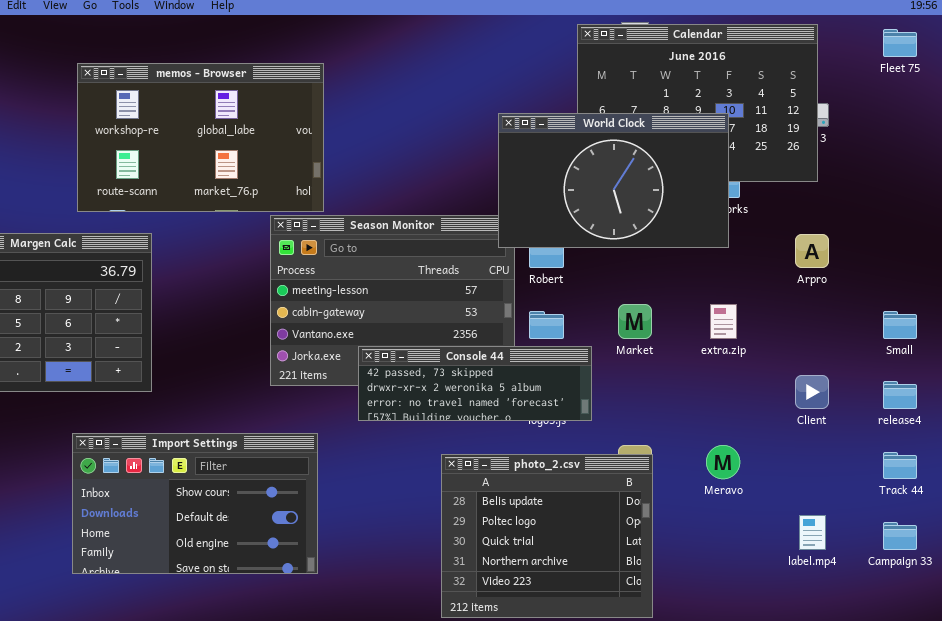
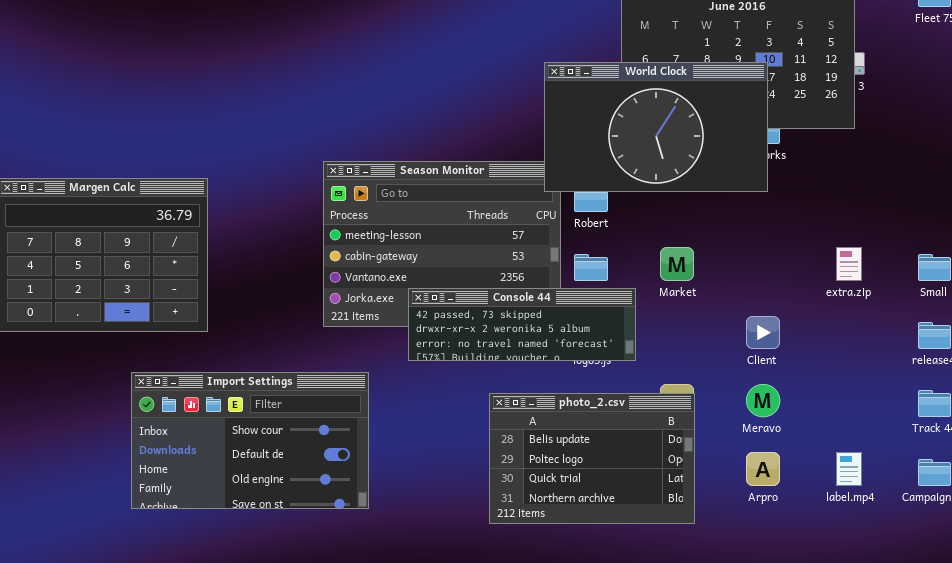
memos - Browser: [77,63,324,212] -> none, closed
Arpro: [795,234,829,268] -> [746,452,780,486], moved
extra.zip: [710,304,737,339] -> [836,247,862,281], moved
Client: [795,375,829,409] -> [746,316,780,349], moved
photo_2.csv: [441,454,653,618] -> [489,393,695,524], resized

